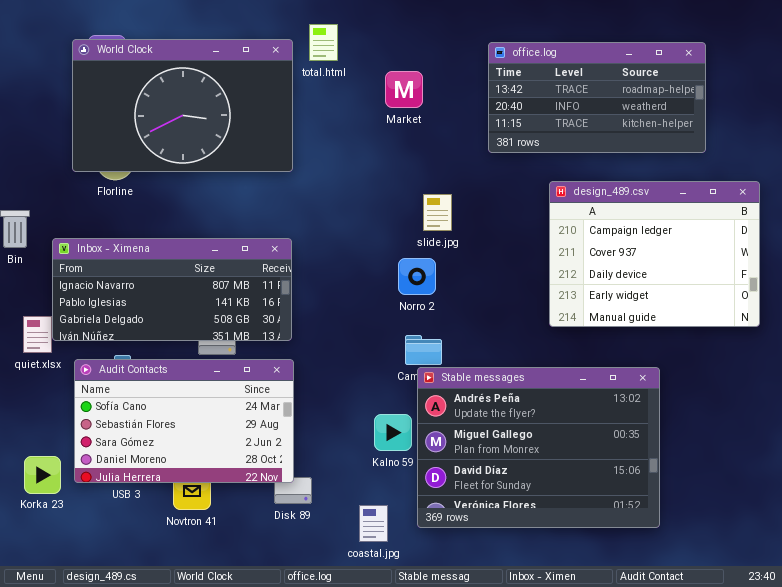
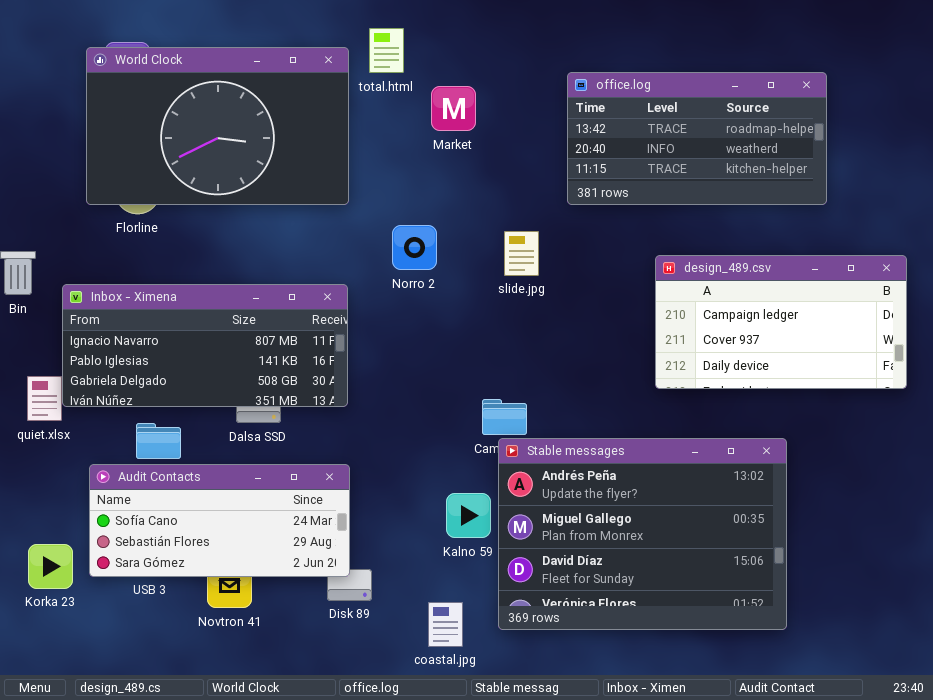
office.log: [488,42,706,153] -> [567,72,827,205], moved
Market: [385,71,423,108] -> [431,86,476,131], moved
design_489.csv: [549,181,760,327] -> [655,255,907,389], resized
Norro 2: [398,258,436,295] -> [392,225,437,270], moved
Audit Contacts: [74,359,294,483] -> [89,464,350,577], resized

